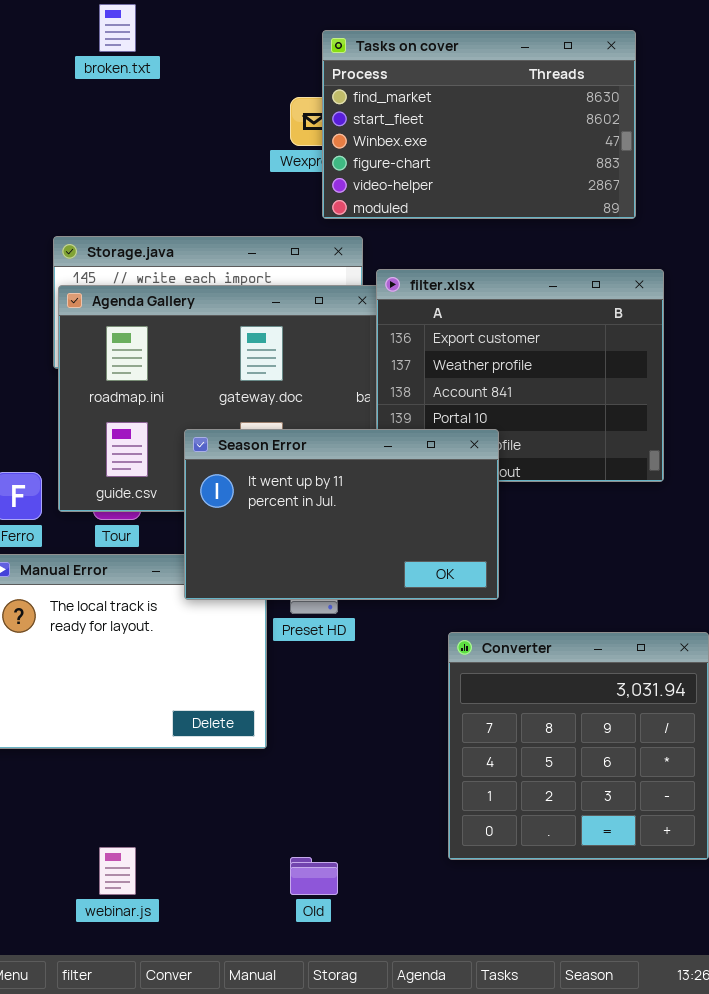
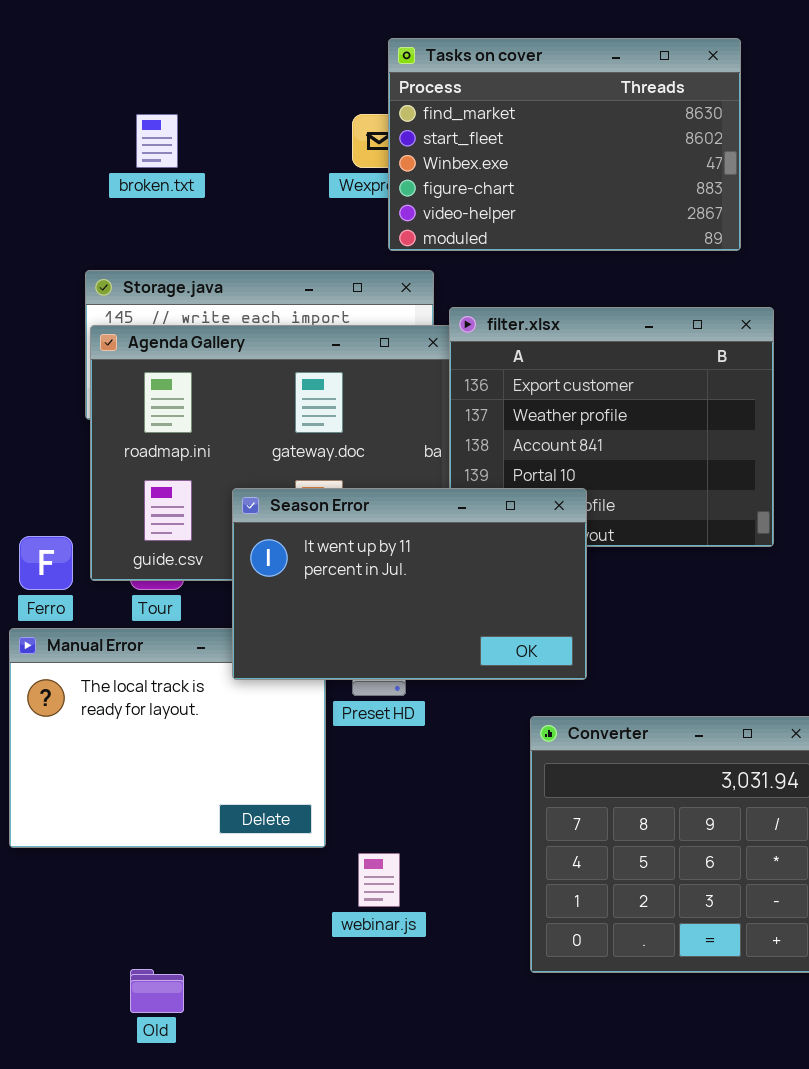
broken.txt: [99,4,136,52] -> [136,114,178,168], moved
webinar.js: [99,847,136,895] -> [358,853,400,907], moved
Old: [290,857,338,895] -> [130,969,184,1013], moved

